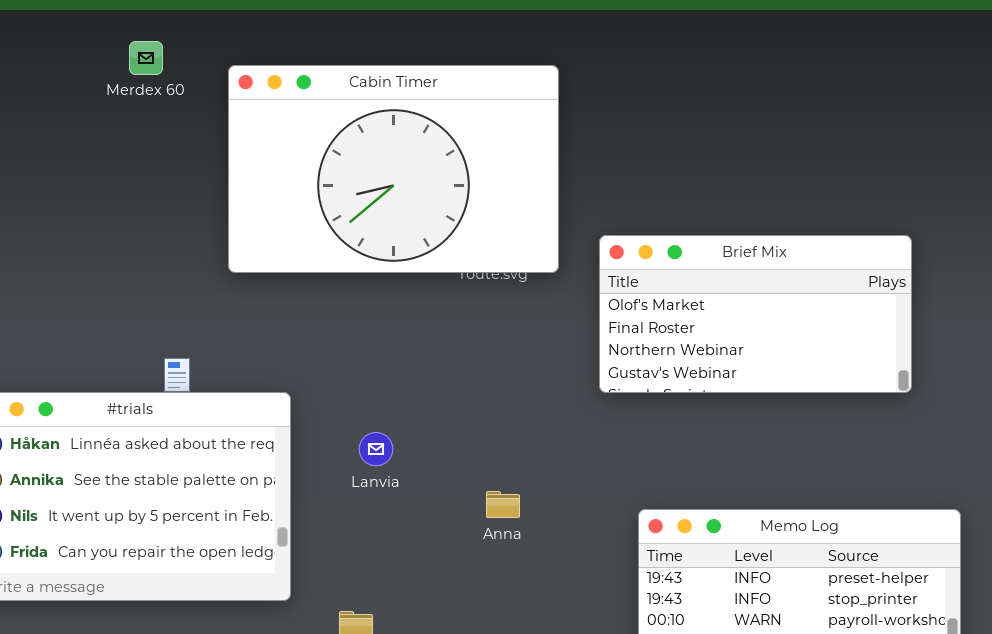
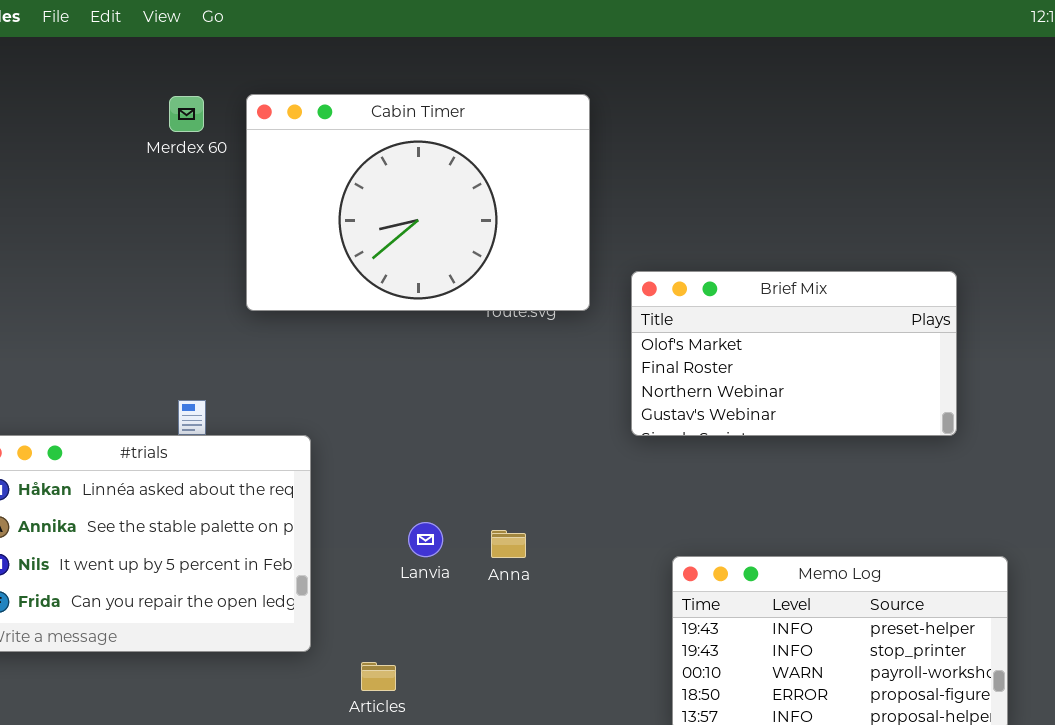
Merdex 60: [129,41,163,75] -> [169,96,204,132], moved
Lanvia: [359,432,393,466] -> [408,522,443,557], moved
Anna: [486,491,520,518] -> [491,530,526,558], moved

